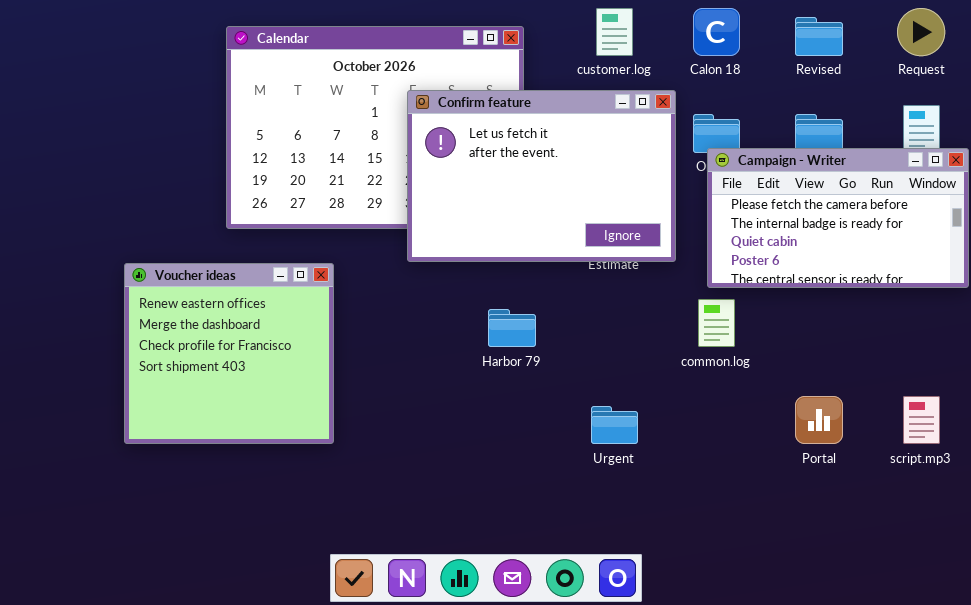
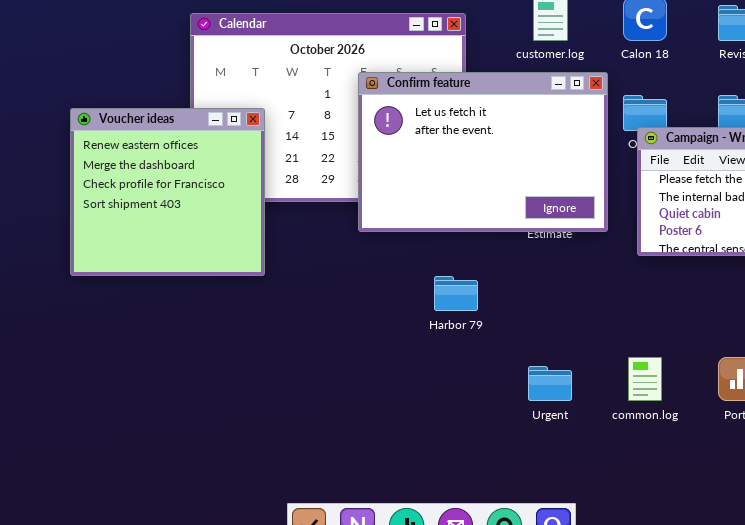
Voucher ideas: [124,263,334,444] -> [70,108,265,276], moved
common.log: [698,299,735,347] -> [628,357,662,401], moved

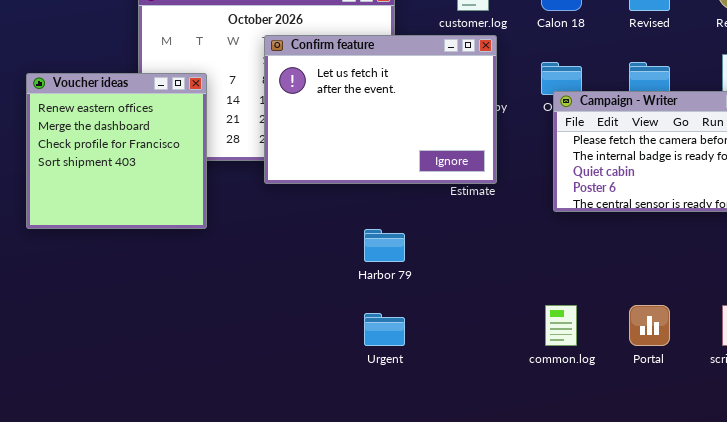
Confirm feature: [358,72,608,232] -> [264,35,497,184], moved
Urgent: [528,366,572,401] -> [364,313,405,346], moved

